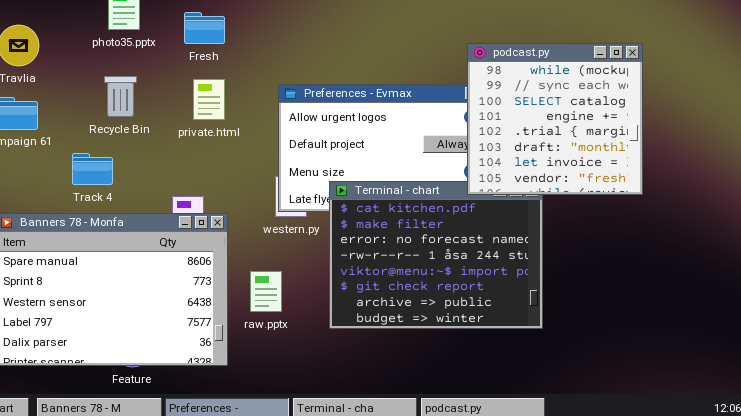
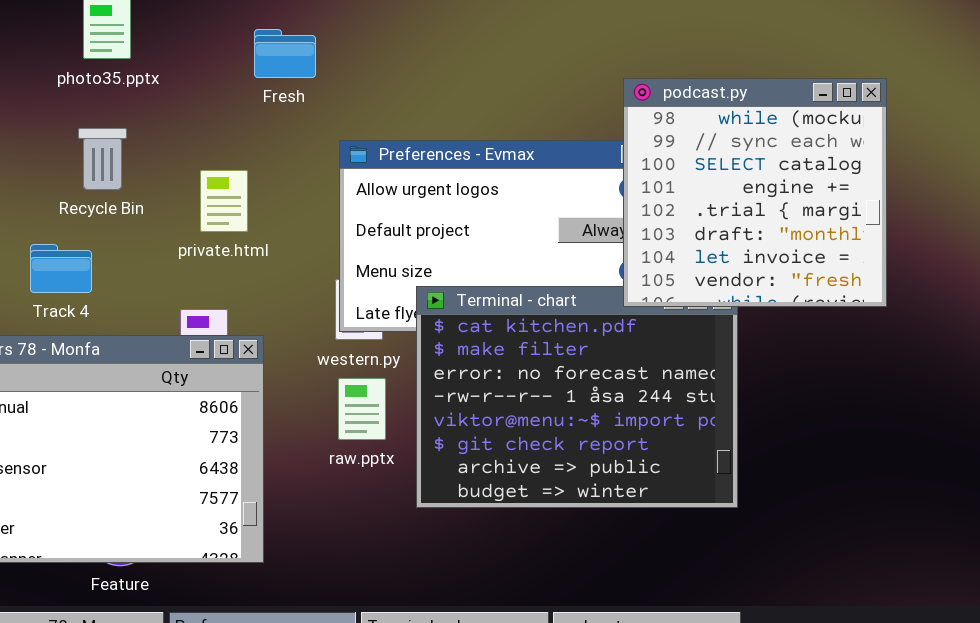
Fresh: [184,12,225,44] -> [254,29,316,78], moved
private.html: [193,79,225,120] -> [200,170,248,232], moved
raw.pptx: [250,271,282,312] -> [338,378,386,440], moved

